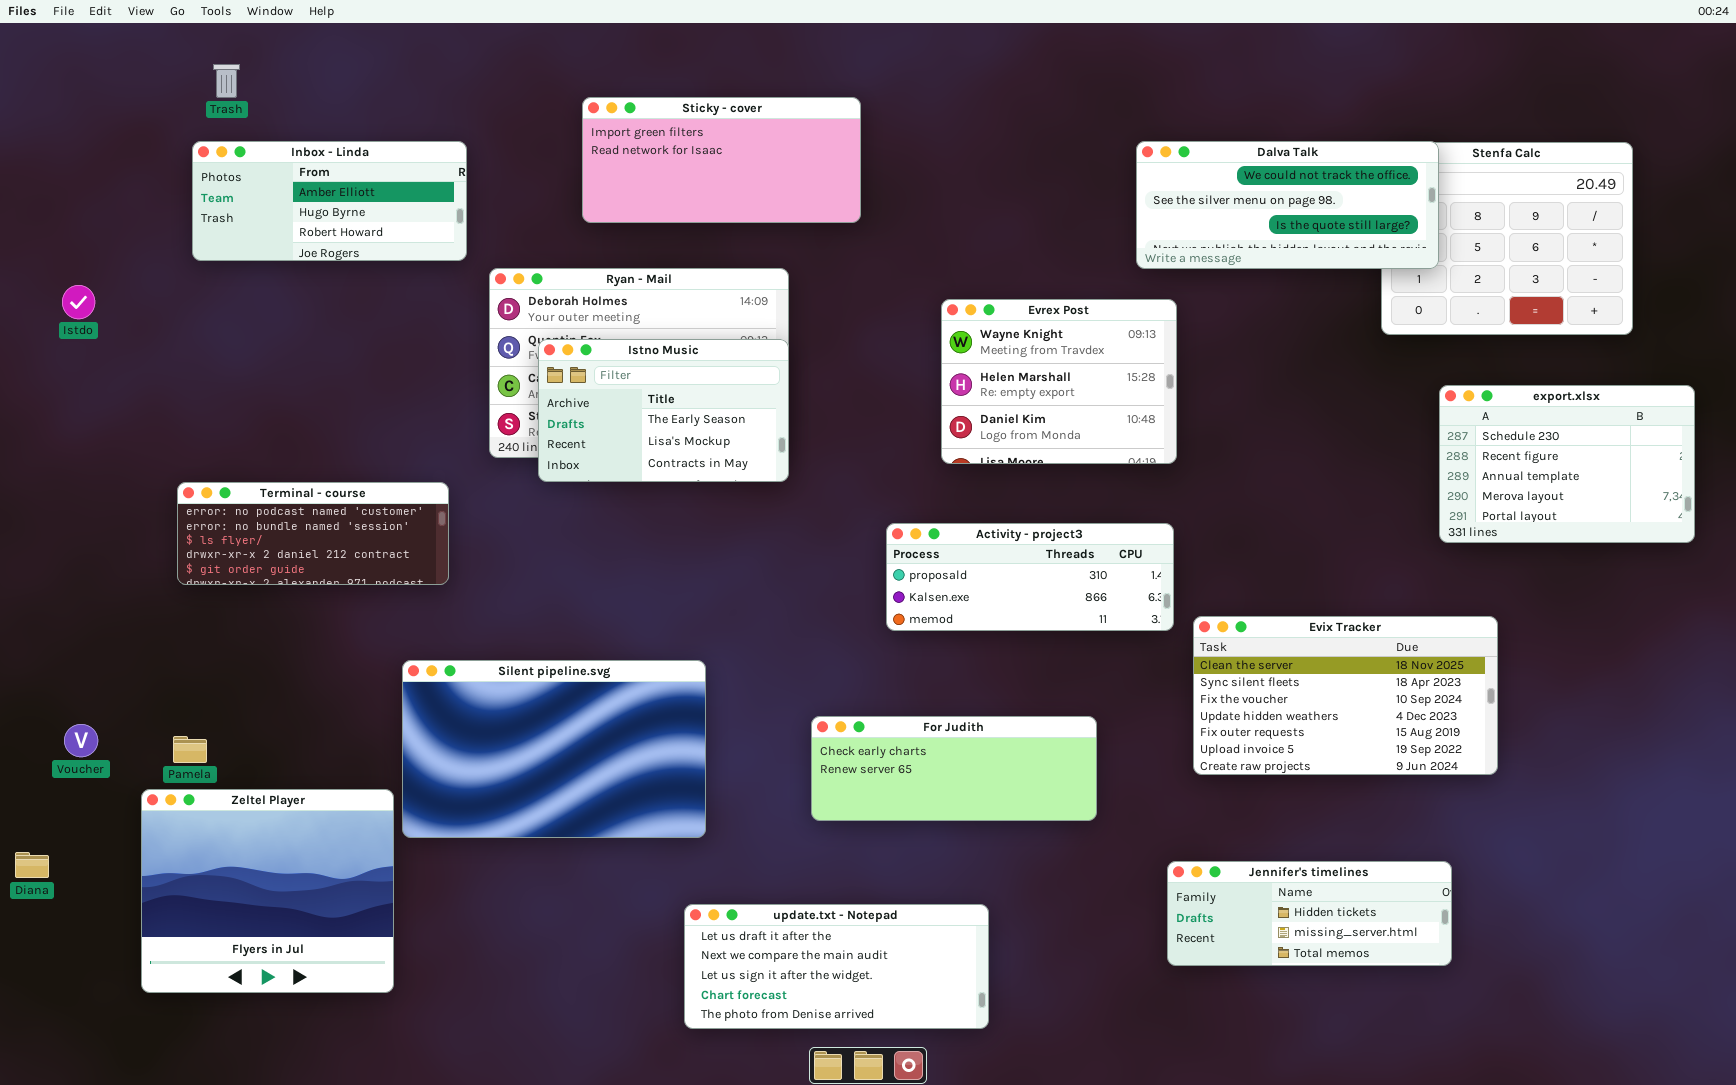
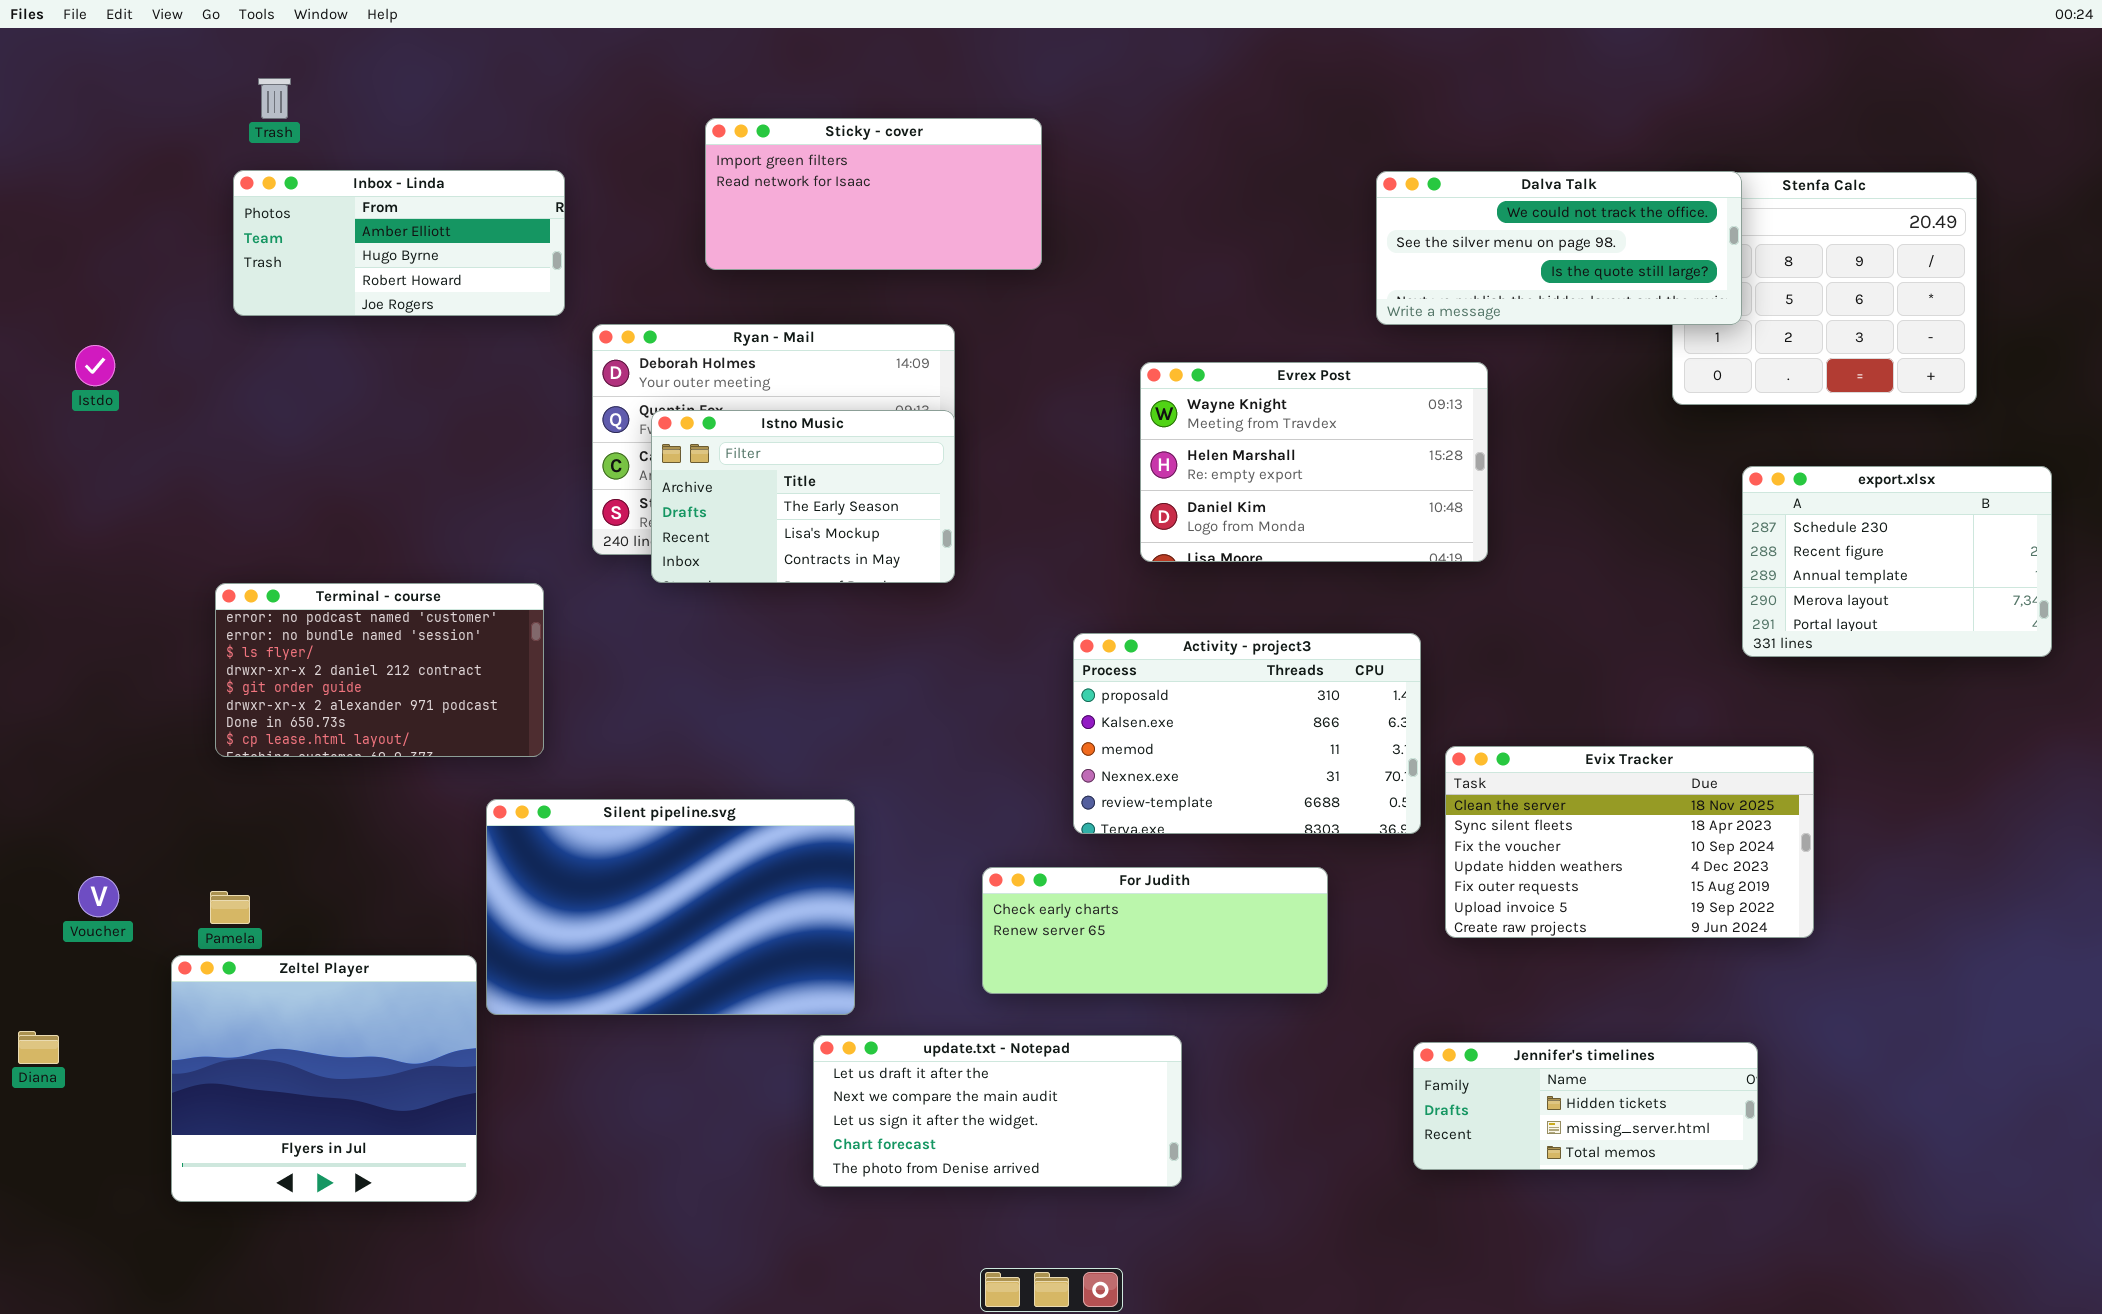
Evrex Post: [941,299,1177,464] -> [1140,362,1488,562], resized
Terminal - course: [177,482,449,585] -> [215,583,544,757], resized
Activity - project3: [886,523,1174,631] -> [1073,633,1421,834], resized
update.txt - Notepad: [684,904,989,1029] -> [813,1035,1182,1187], moved

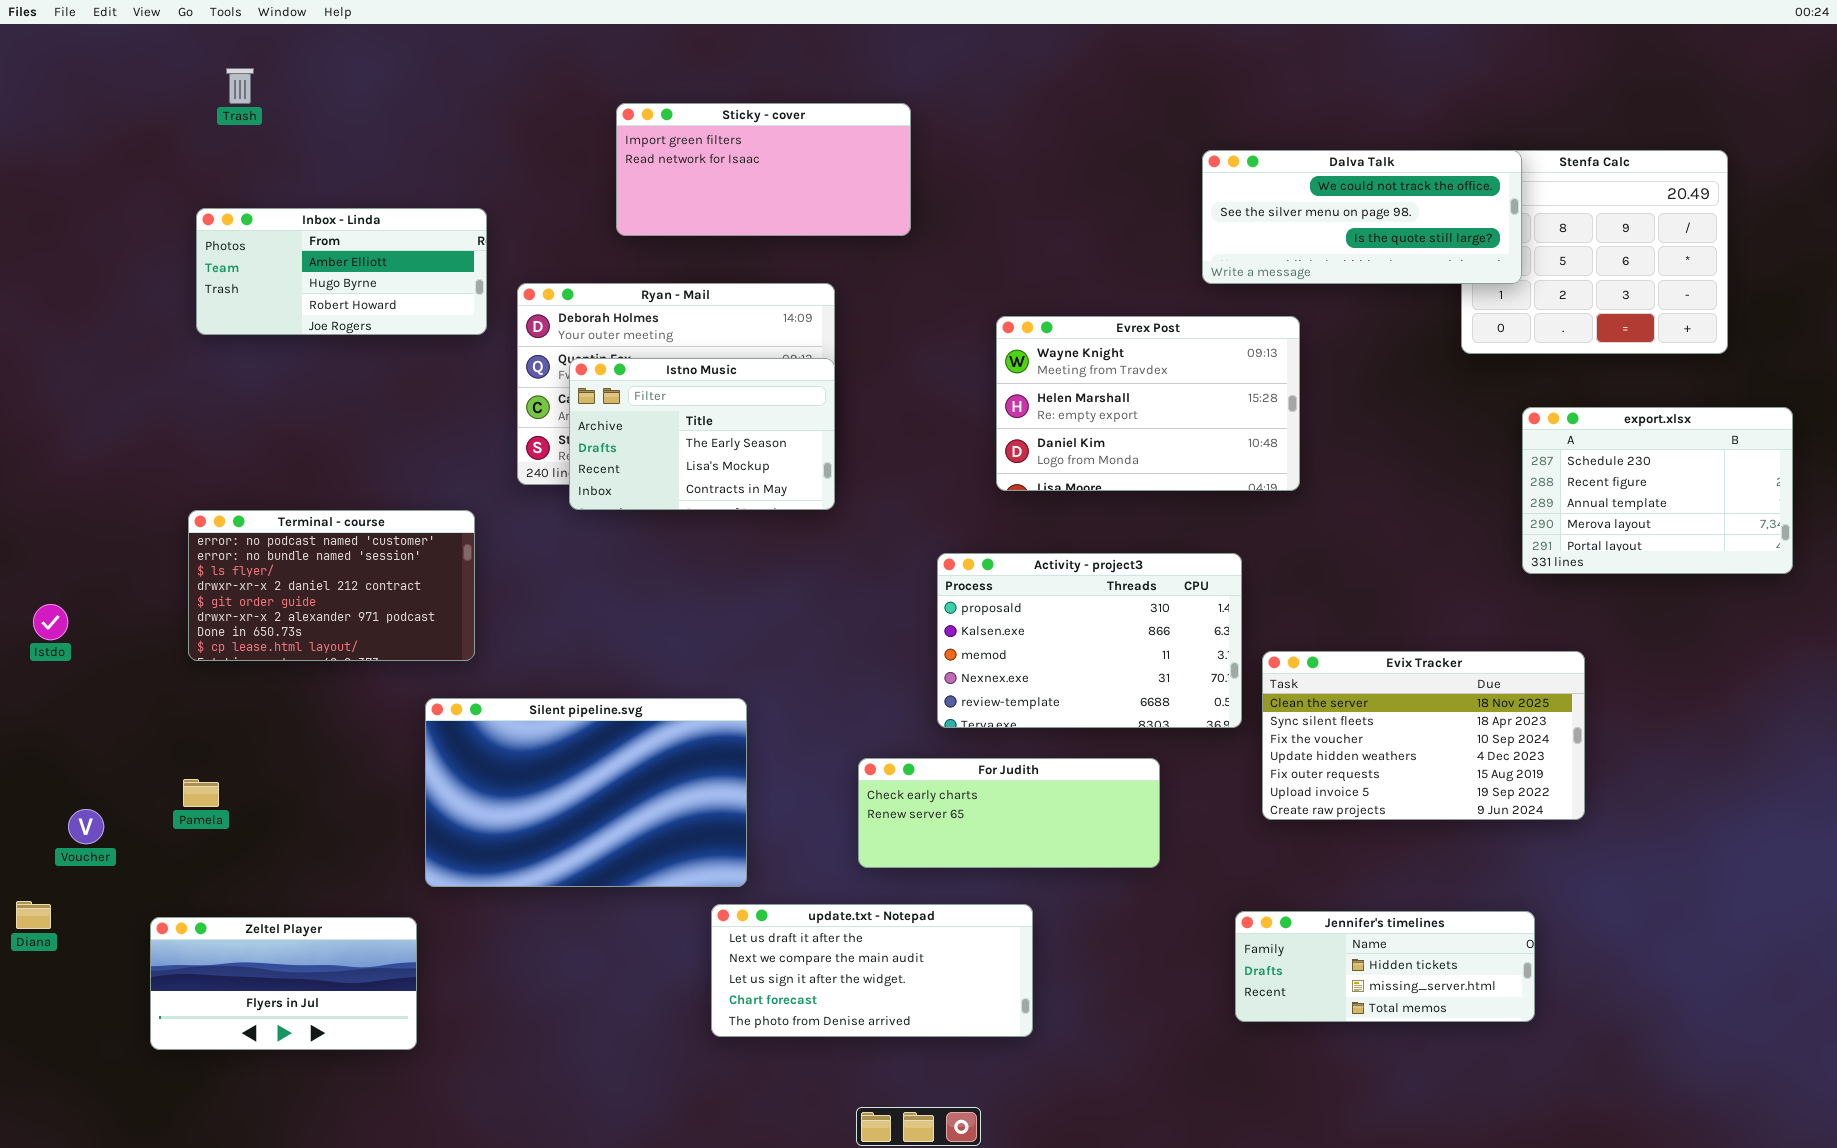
Inbox - Linda: [233,170,565,316] -> [196,208,487,335], moved
Istdo: [75,345,115,386] -> [33,604,68,640], moved
Voucher: [78,876,119,917] -> [68,809,104,844], moved
Zeltel Player: [171,955,477,1202] -> [150,917,417,1050], resized

